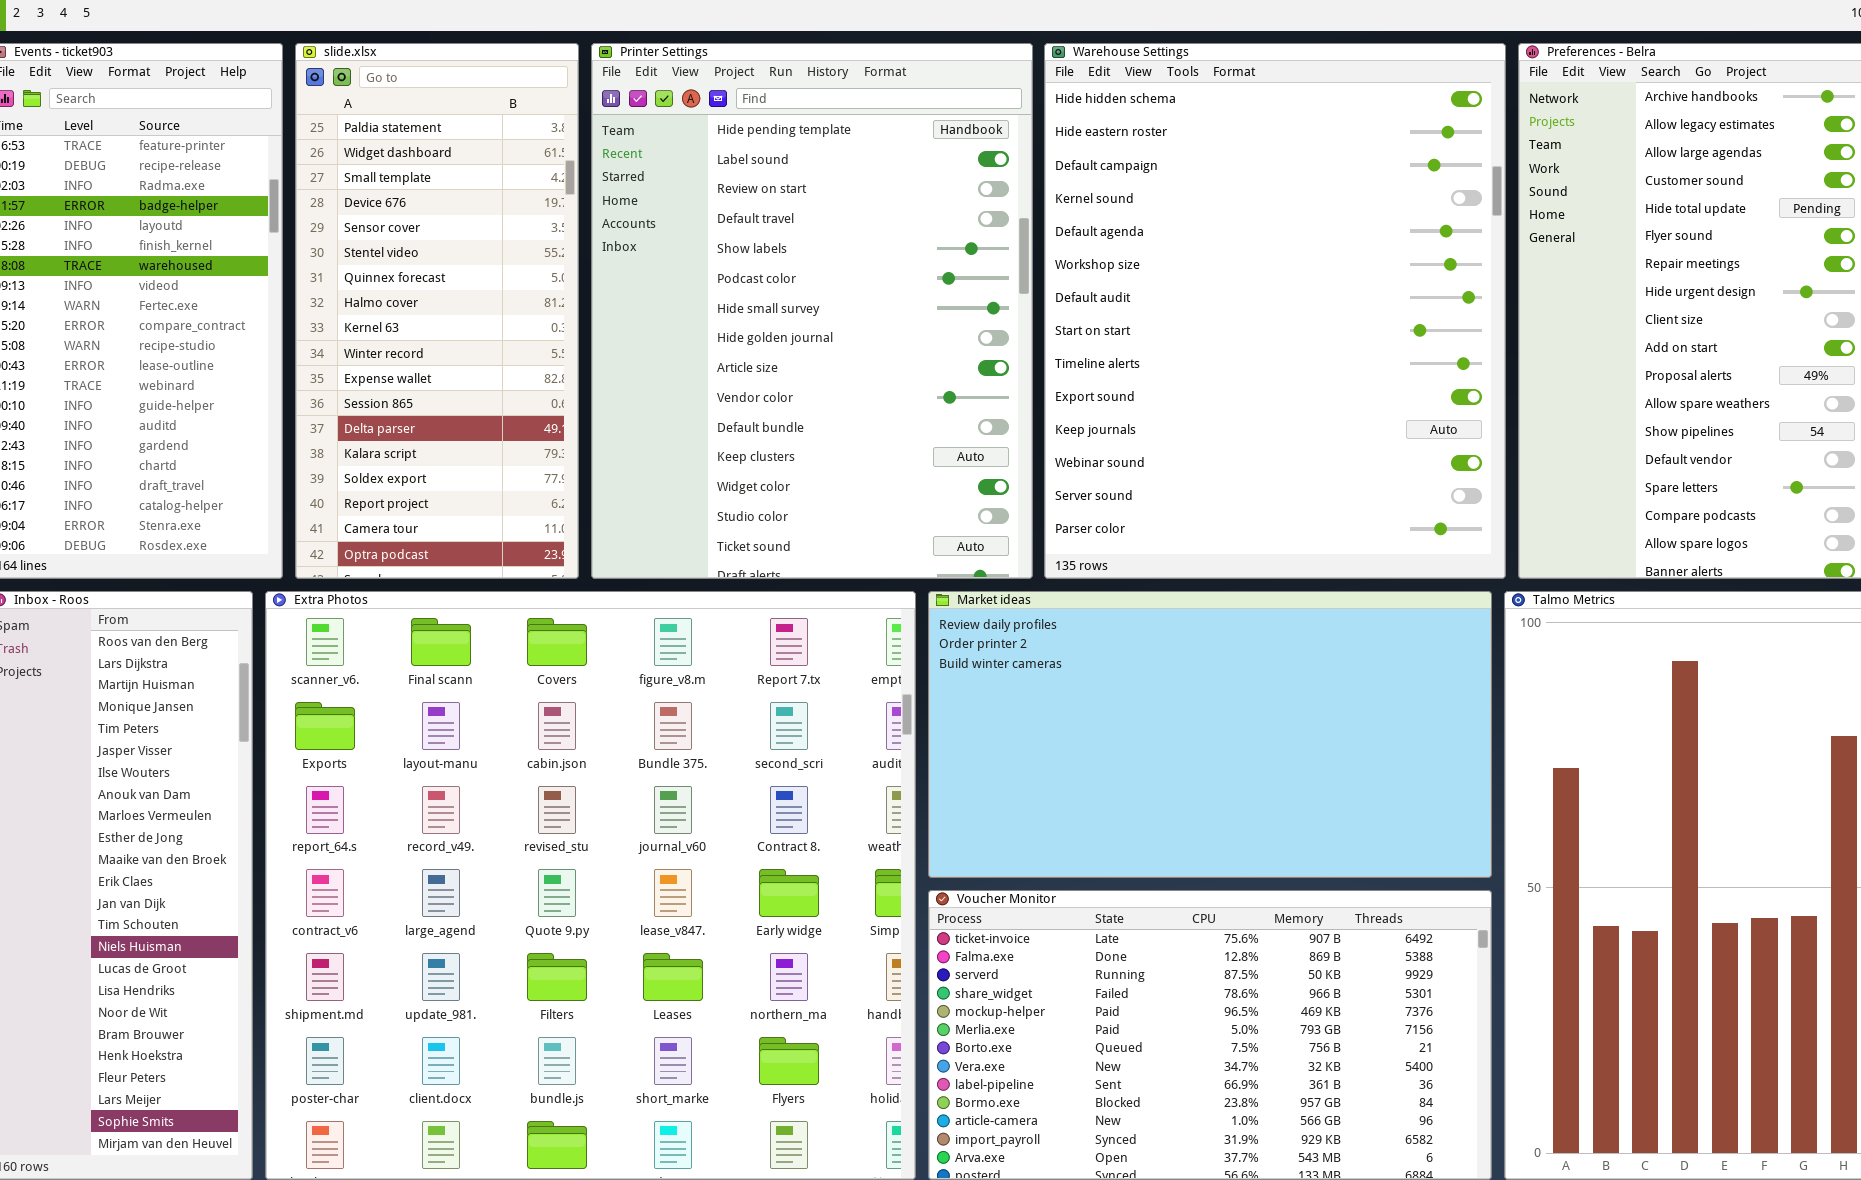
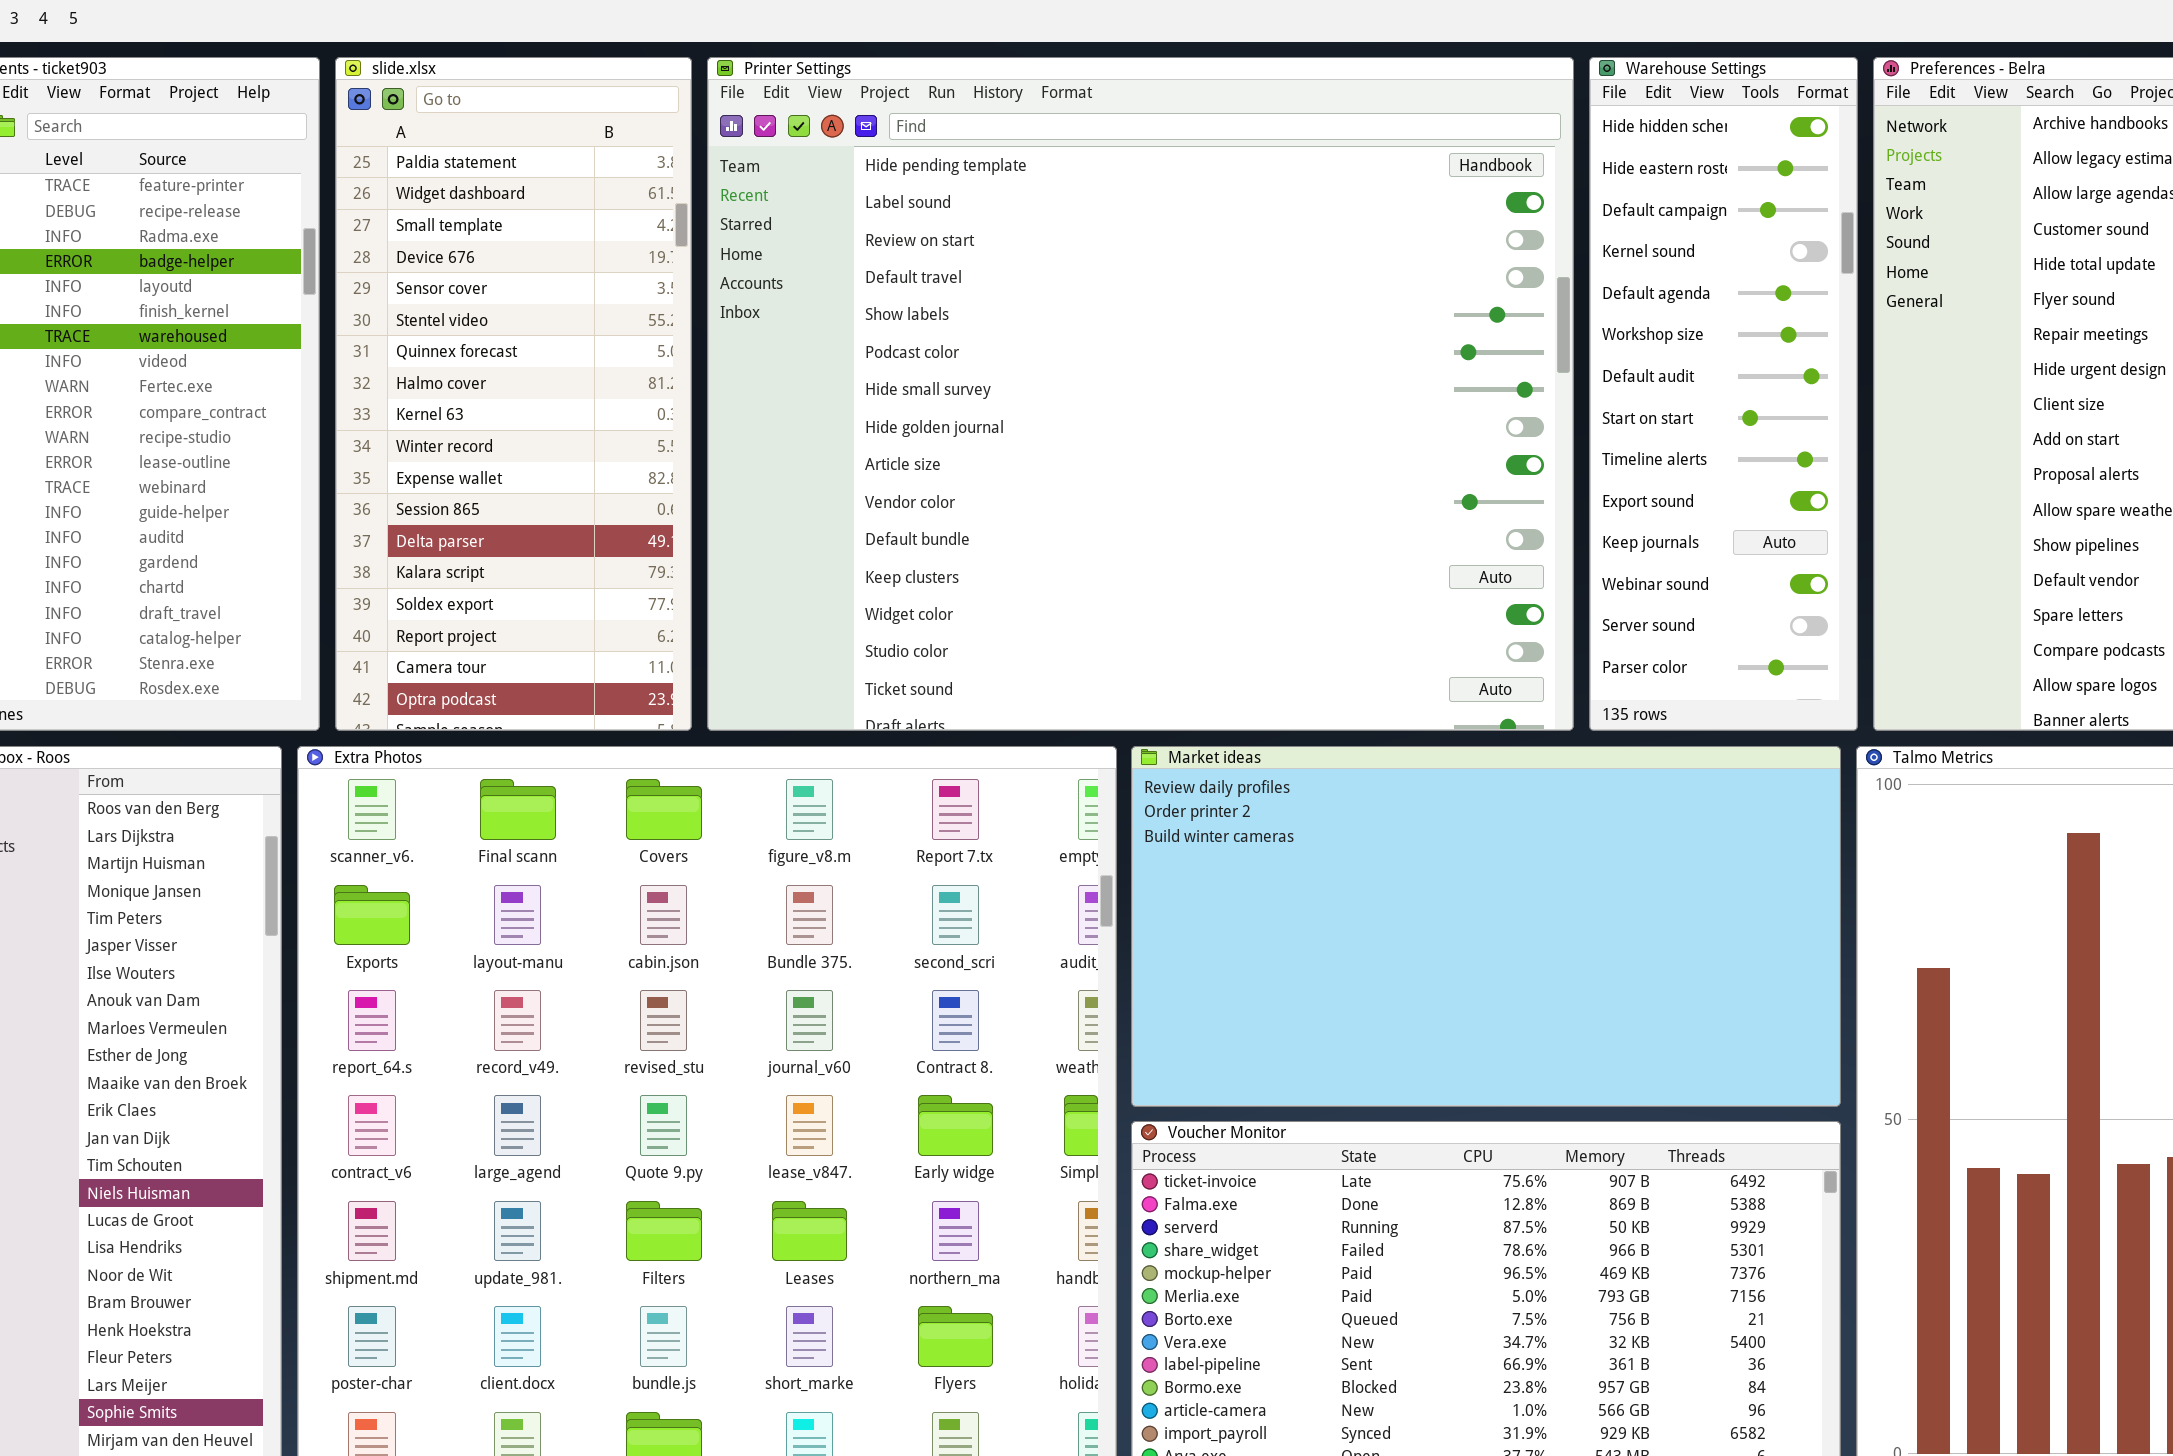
Printer Settings: [591,43,1033,579] -> [707,57,1574,731], resized
Warehouse Settings: [1044,43,1506,579] -> [1589,57,1858,731], resized

